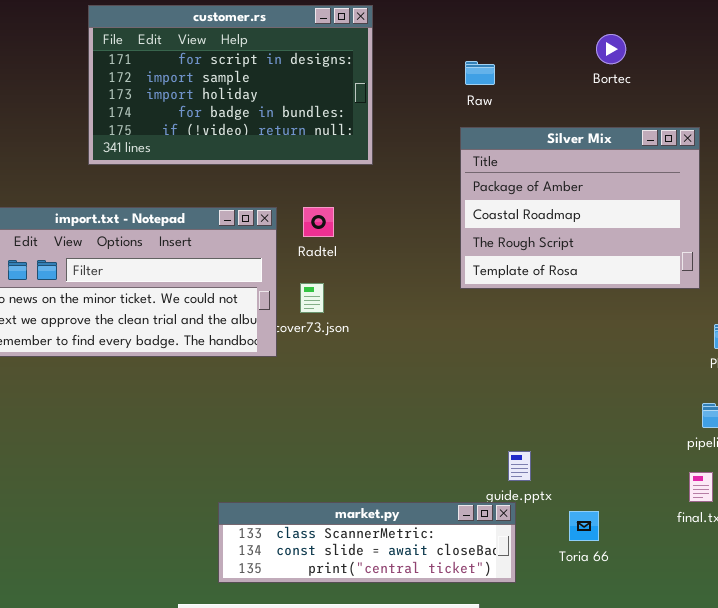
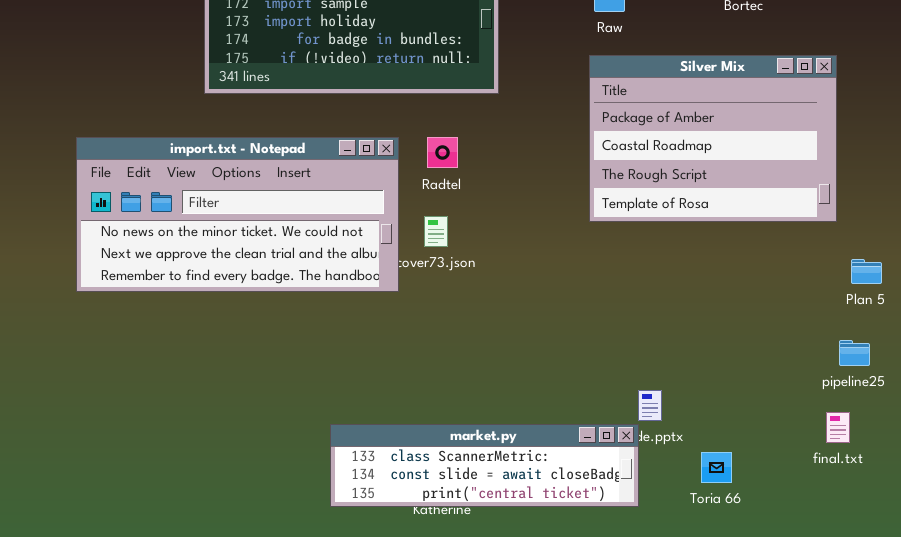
market.py: [218,502,516,583] -> [330,424,639,507], moved

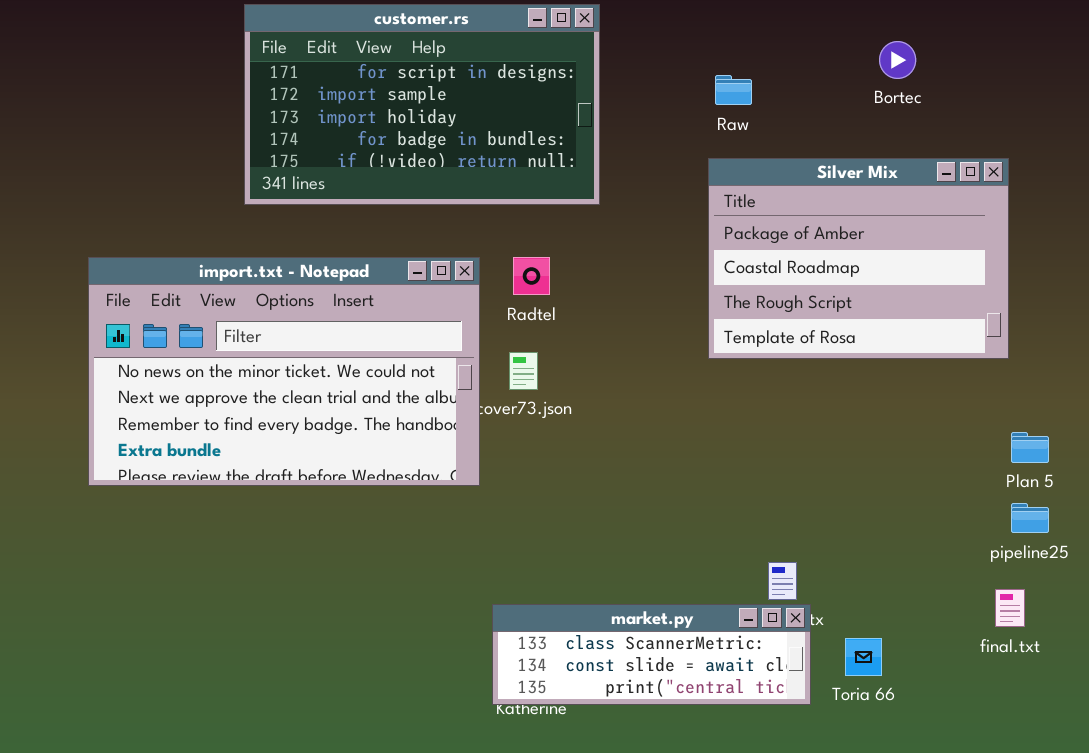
import.txt - Notepad: [76,137,399,292] -> [88,257,480,486], resized
Plan 5: [851,259,882,284] -> [1011,432,1049,463], moved
market.py: [330,424,639,507] -> [492,604,811,705], moved, resized

